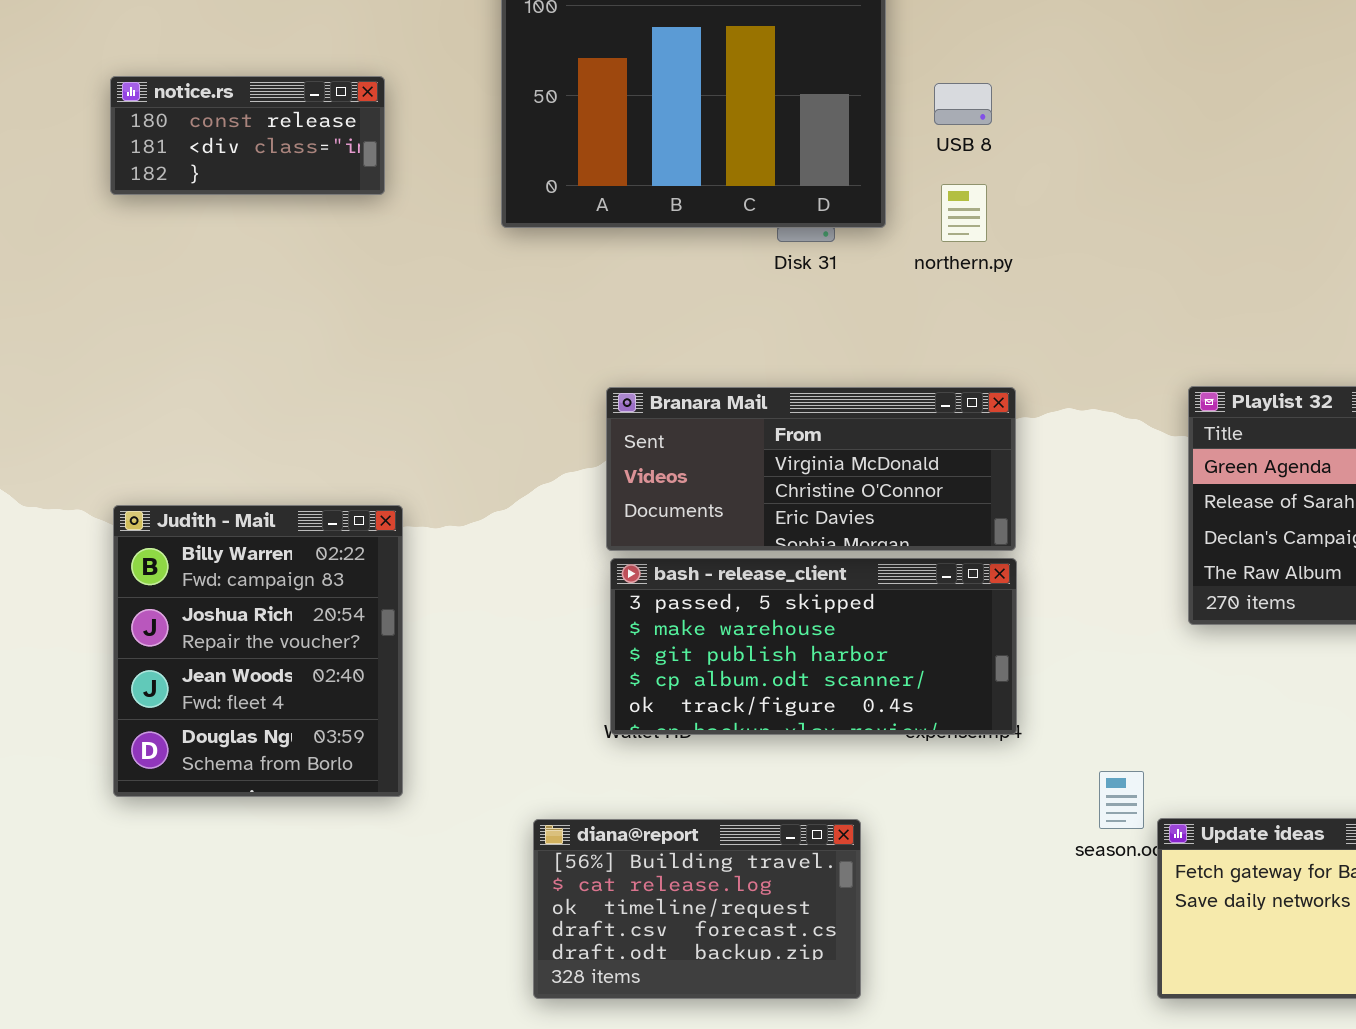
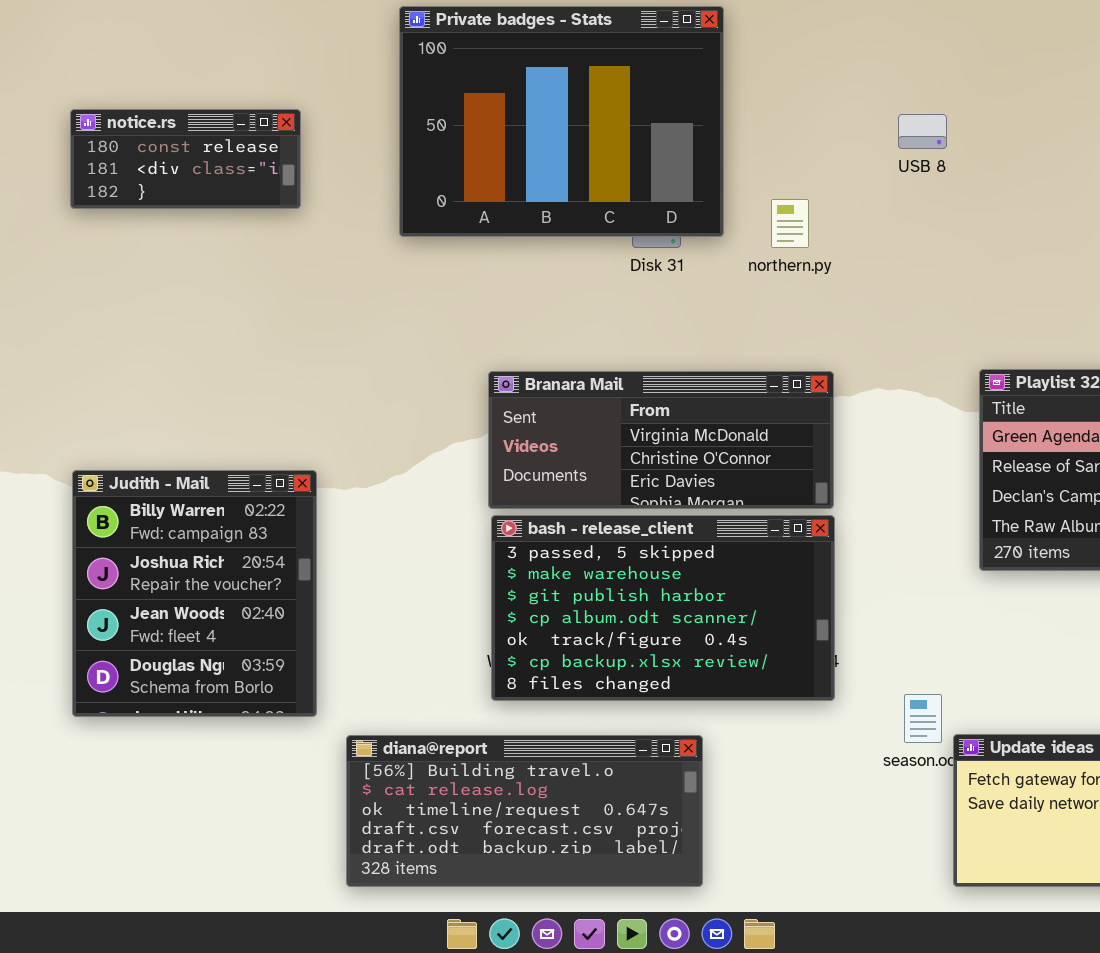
USB 8: [934,83,992,125] -> [898,114,947,149], moved
bash - release_client: [610,558,1017,735] -> [491,515,835,701], resized
diana@report: [533,819,861,999] -> [346,735,703,887], resized

